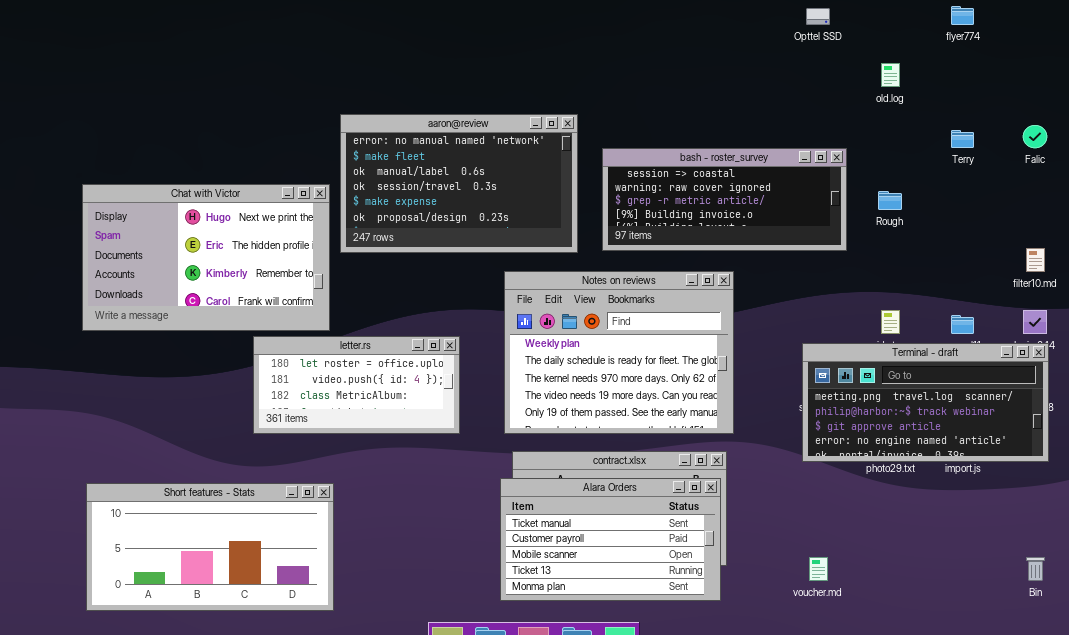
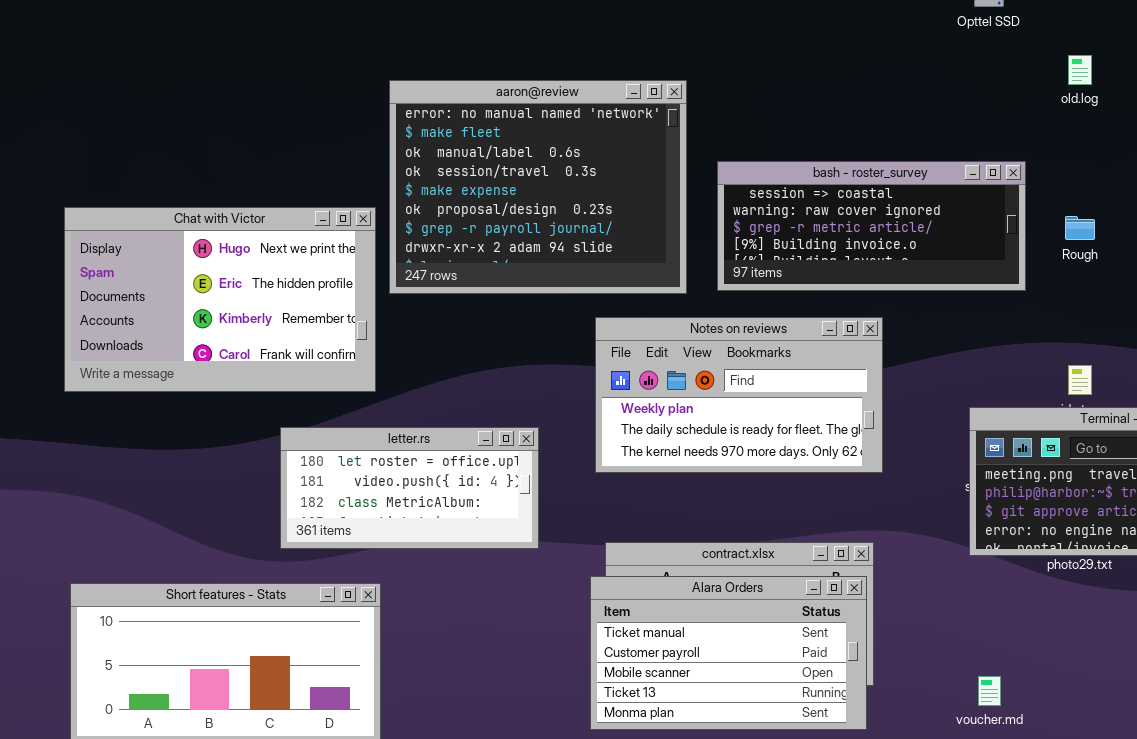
aaron@review: [340,114,578,253] -> [389,80,687,294], resized
Notes on reviews: [504,271,734,434] -> [595,317,883,473], resized
letter.rs: [253,336,460,434] -> [280,427,539,549], moved

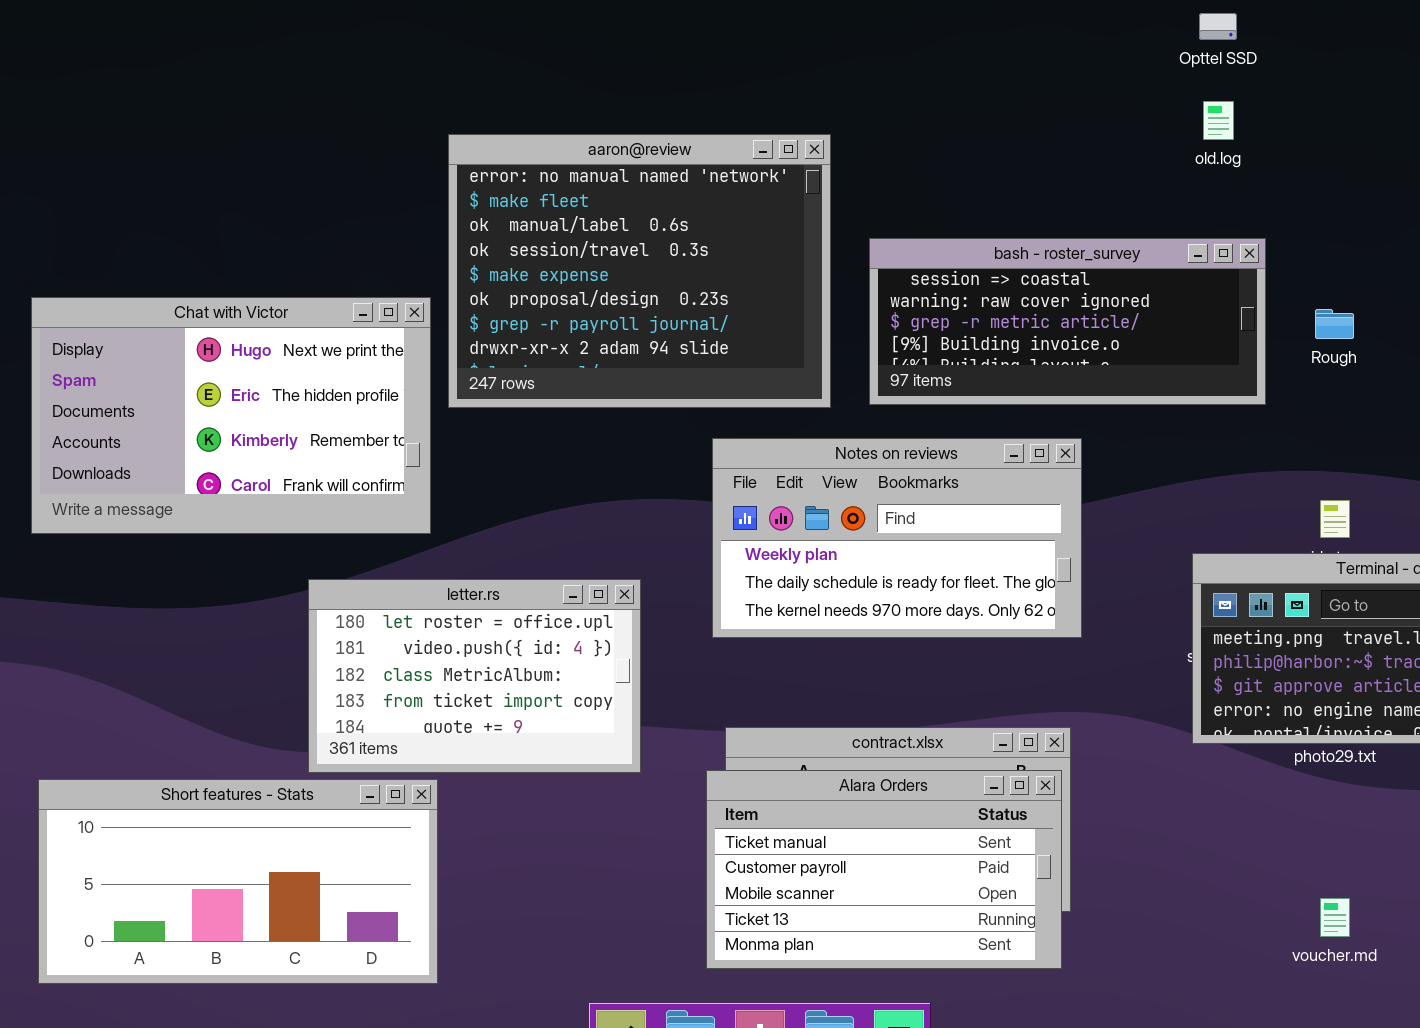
old.log: [1068,55,1092,85] -> [1203,101,1234,140], moved
letter.rs: [280,427,539,549] -> [308,579,641,773], resized
voucher.md: [978,676,1001,706] -> [1320,898,1350,937], moved

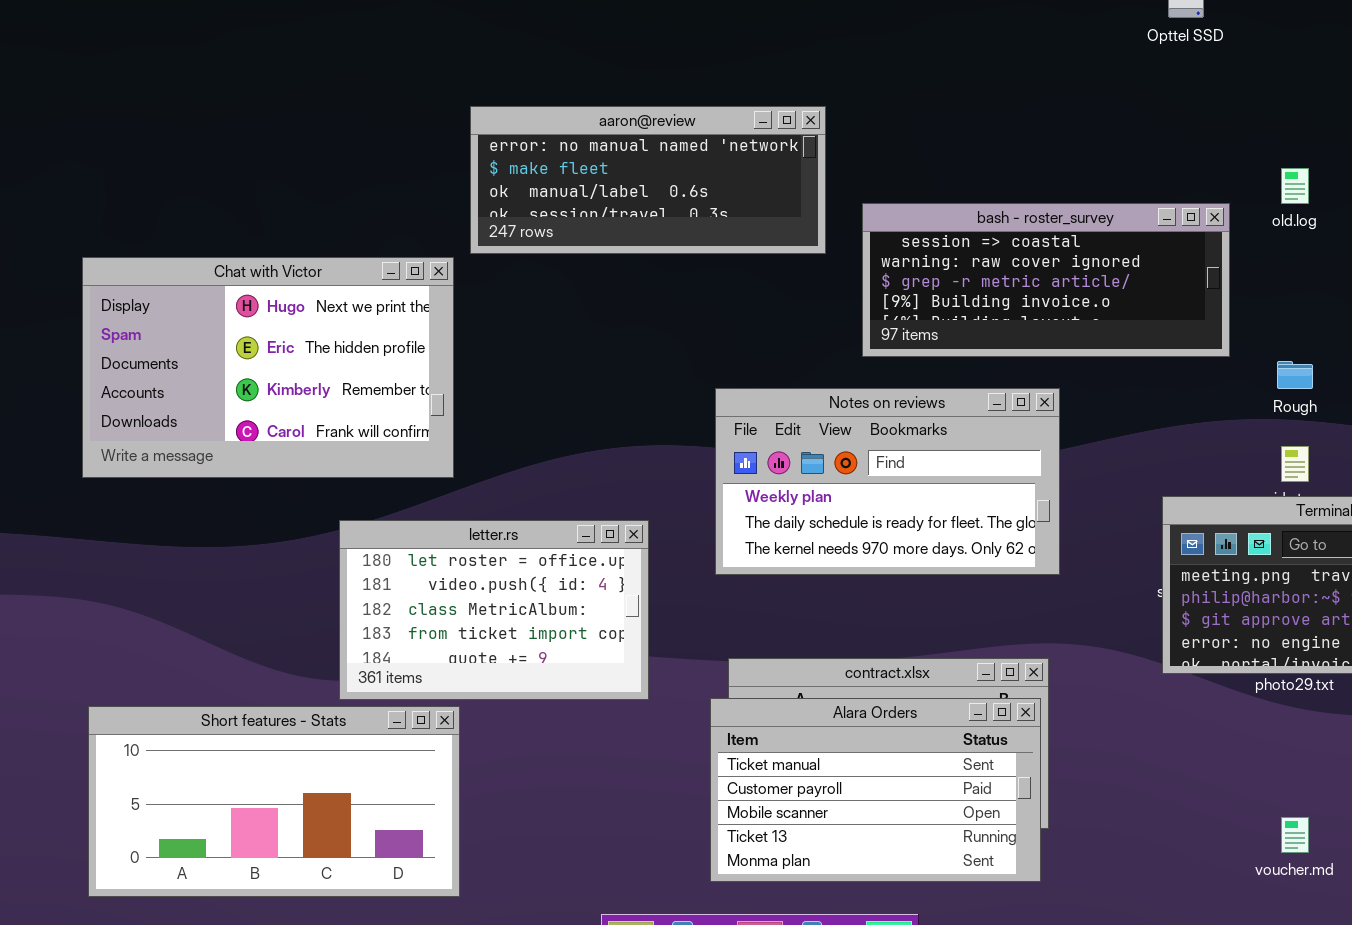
old.log: [1203,101,1234,140] -> [1281,168,1309,204], moved
aaron@review: [448,134,831,408] -> [470,106,826,254], resized
Rough: [1315,309,1354,339] -> [1277,361,1313,389], moved

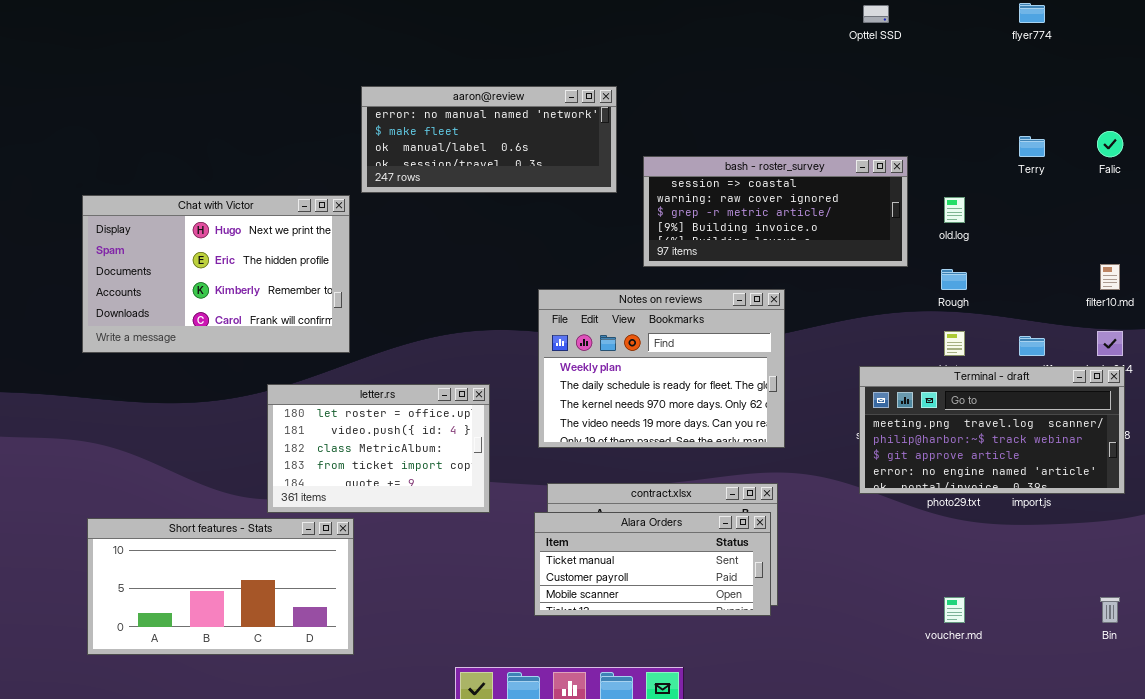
old.log: [1281,168,1309,204] -> [944,197,965,223], moved
Notes on reviews: [715,388,1060,575] -> [538,289,785,448], resized
Alara Orders: [710,698,1041,882] -> [534,512,771,616], resized

